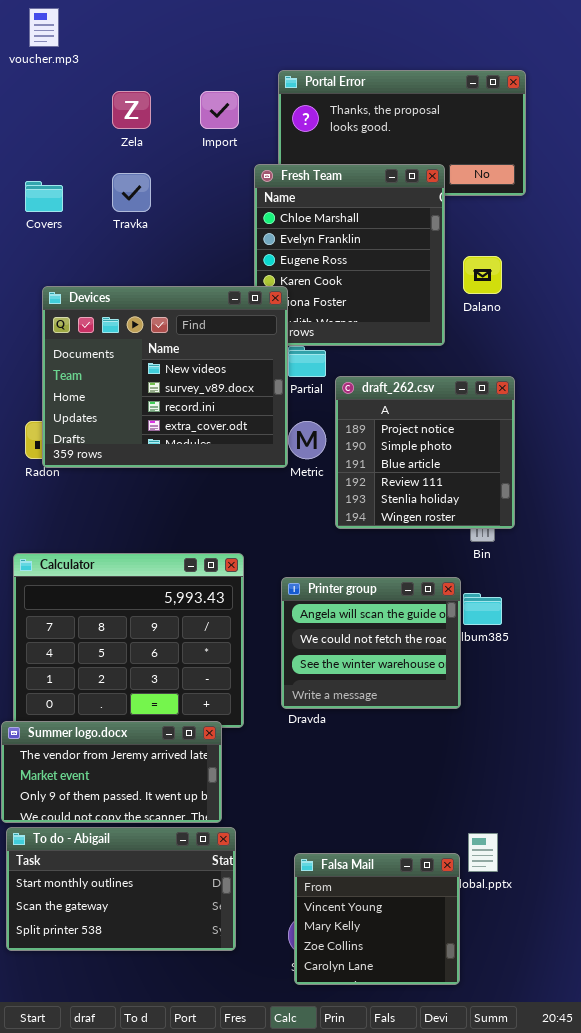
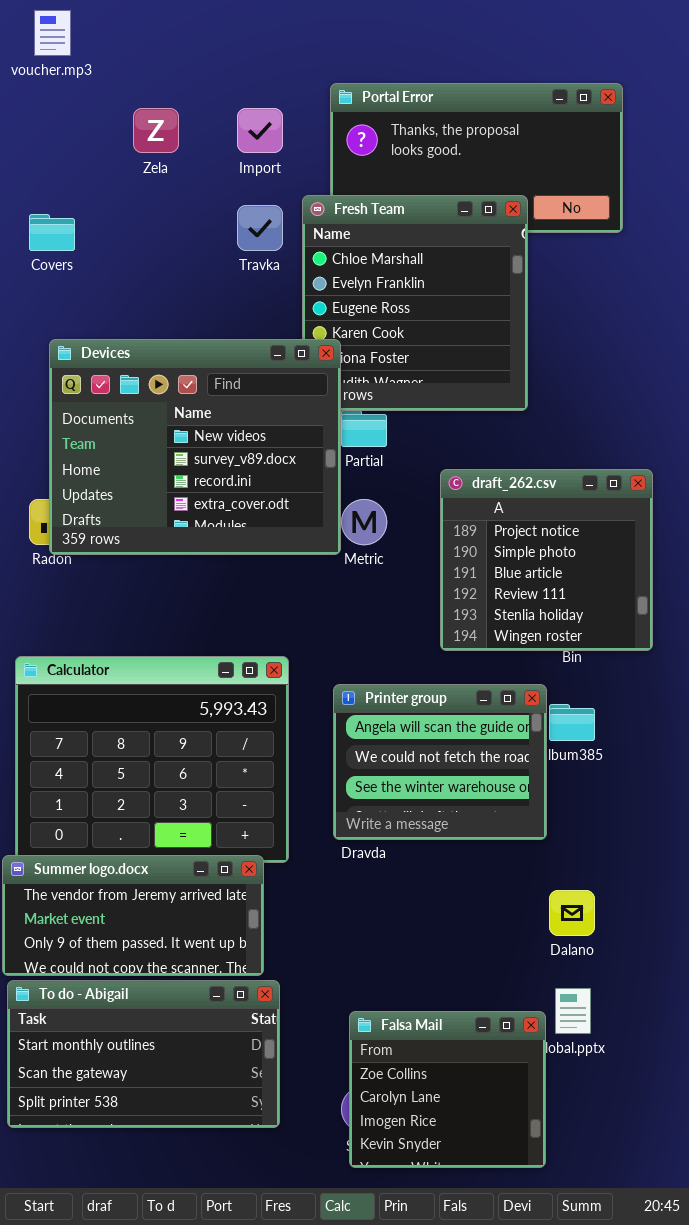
Travka: [112,173,151,212] -> [237,205,283,251], moved
Dalano: [463,256,502,294] -> [549,890,595,936], moved
draft_262.csv: [335,376,515,529] -> [440,469,653,651], moved
Falsa Mail: [294,853,460,985] -> [349,1011,546,1168], scrolled down 2 rows

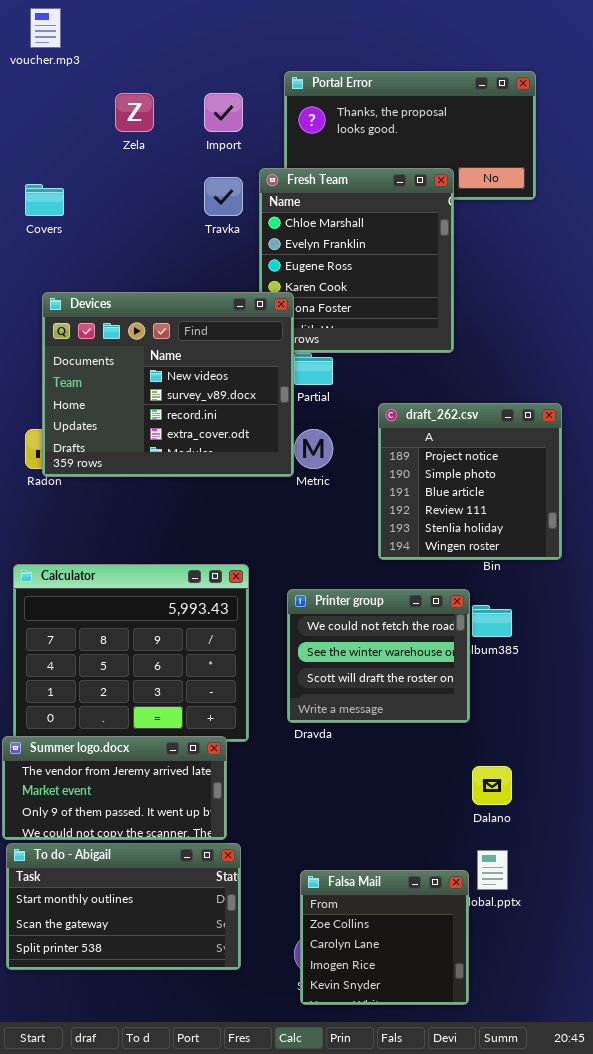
Printer group: [333,684,547,840] -> [287,589,470,723], scrolled down 1 row

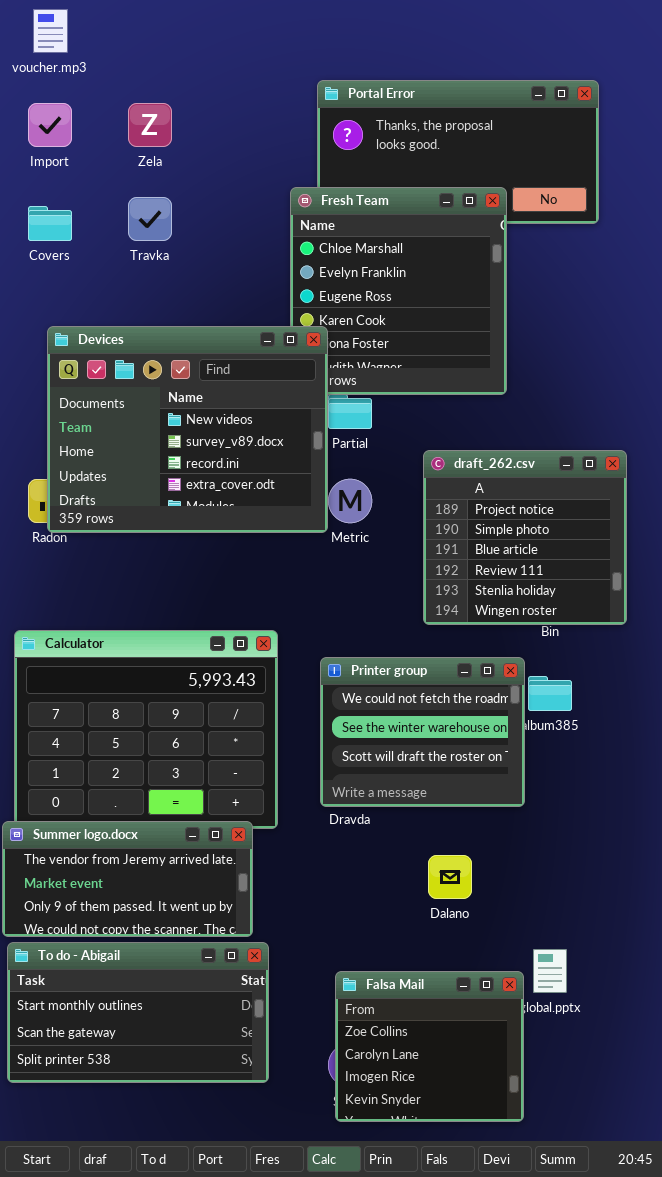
Import: [204,93,243,132] -> [28,103,72,147], moved
Travka: [204,177,243,216] -> [128,197,172,241], moved
Dalano: [472,766,512,805] -> [428,855,472,899], moved

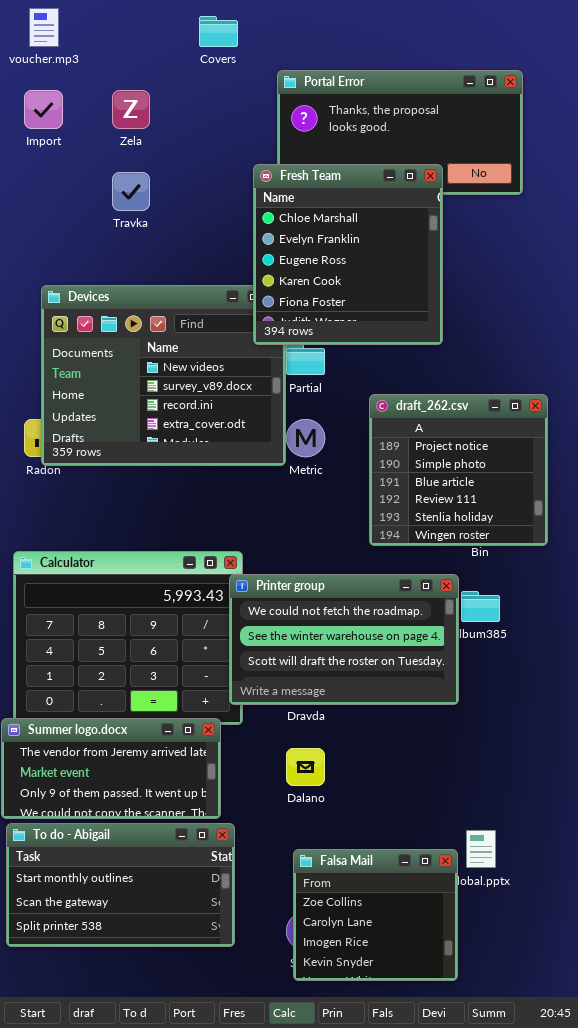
Fresh Team: [290,187,507,395] -> [253,164,443,345], raised
Covers: [28,206,72,241] -> [199,16,238,47], moved
Printer group: [320,657,525,807] -> [229,574,459,705], resized
Dalano: [428,855,472,899] -> [286,748,325,786], moved

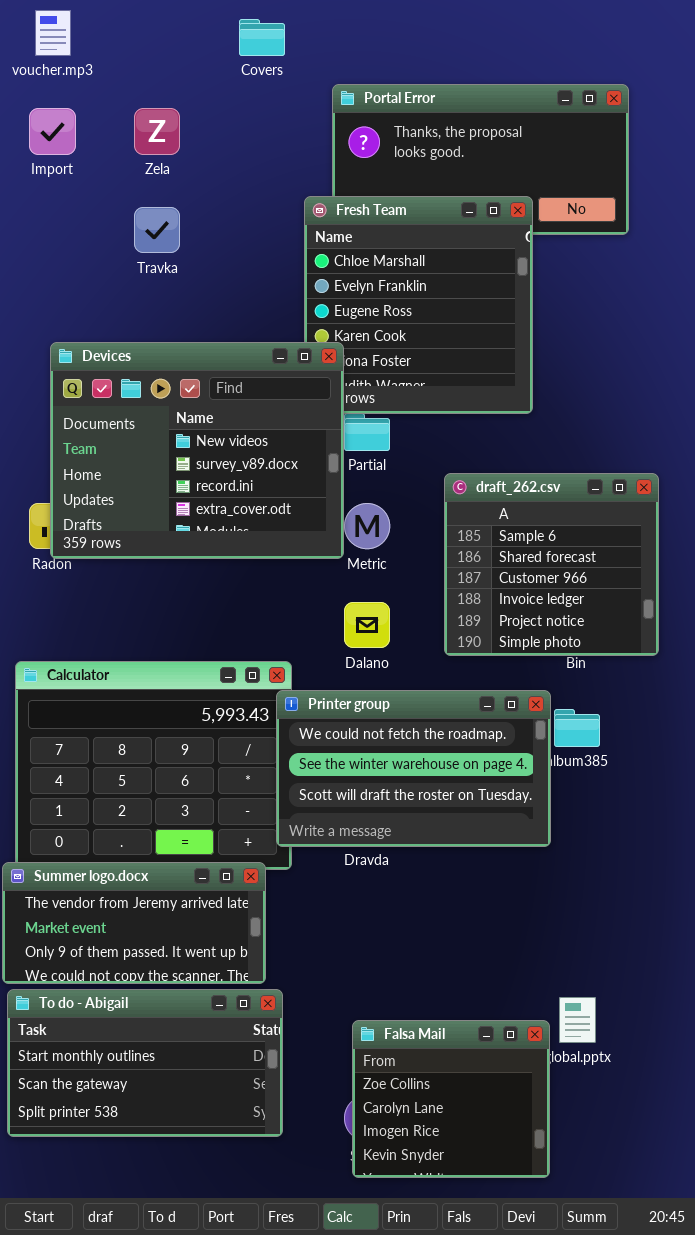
Devices: [41,285,286,466] -> [50,342,344,559], raised
draft_262.csv: [369,394,548,546] -> [444,473,659,656], scrolled up 4 rows
Dalano: [286,748,325,786] -> [344,602,390,648], moved

